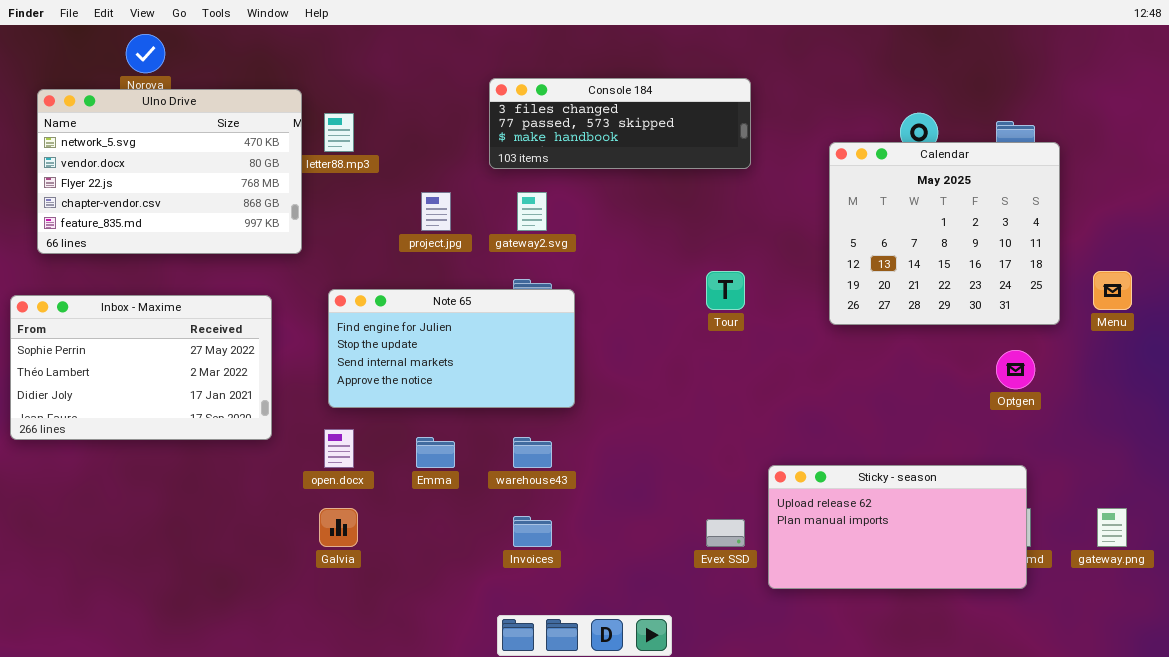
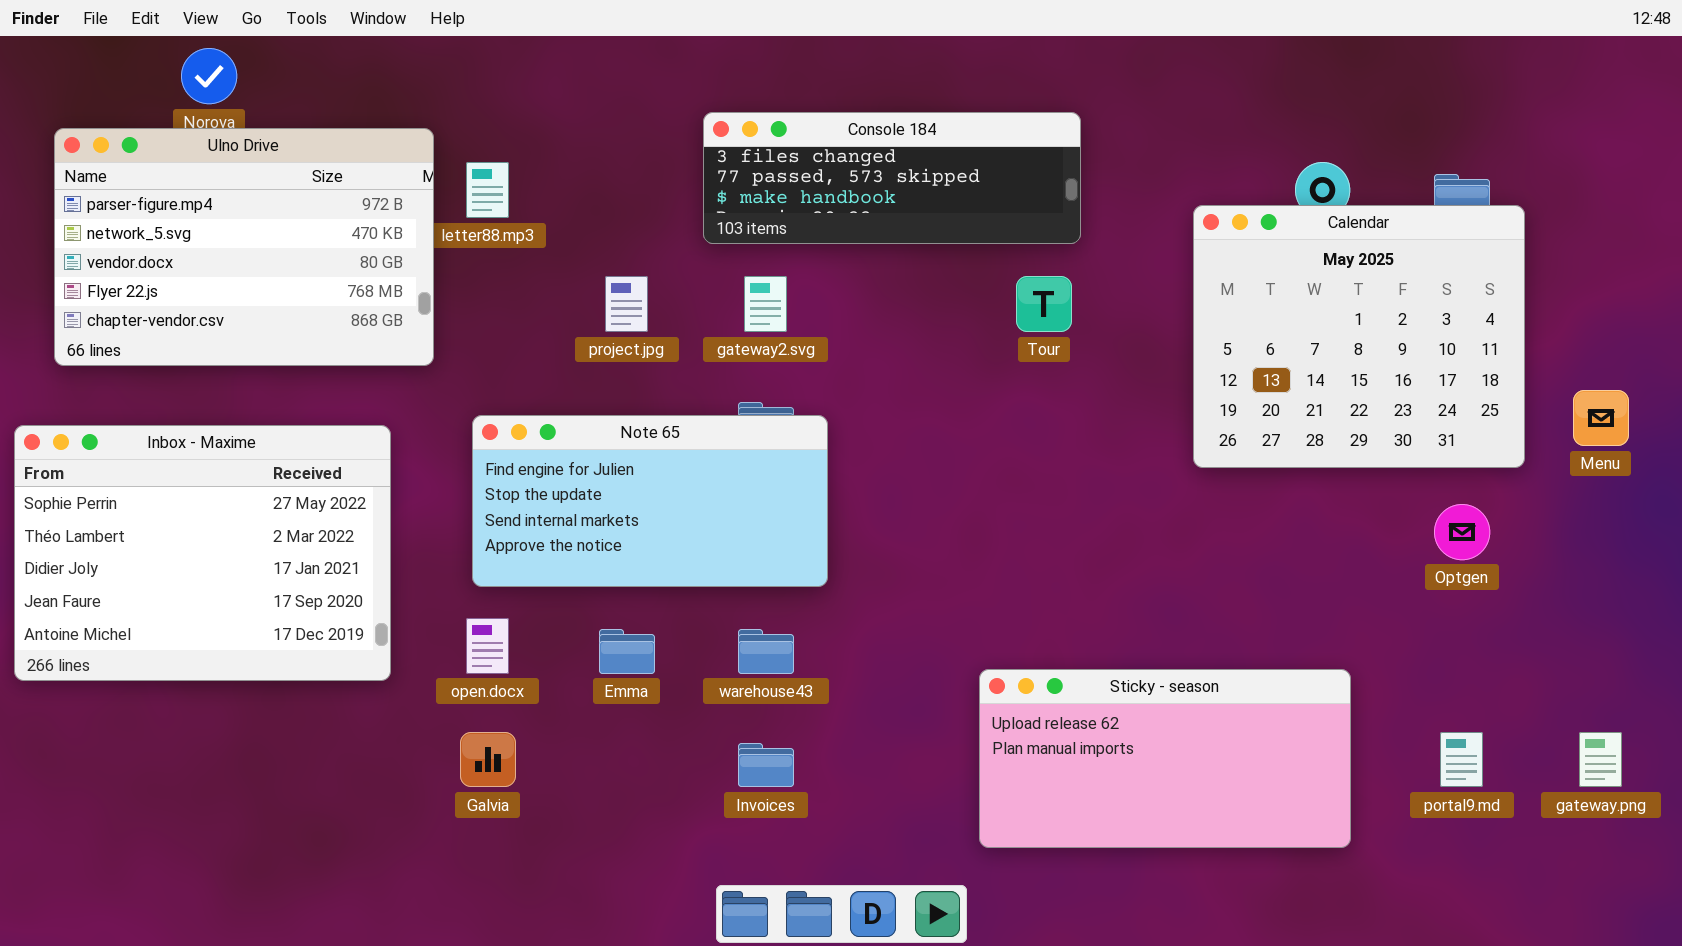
Ulno Drive: [37,89,302,254] -> [54,128,434,366], scrolled up 1 row
Tour: [706,271,745,310] -> [1016,276,1072,332], moved
Inbox - Maxime: [10,295,272,440] -> [14,425,391,681], resized
Sticky - season: [768,465,1027,589] -> [979,669,1351,848], moved

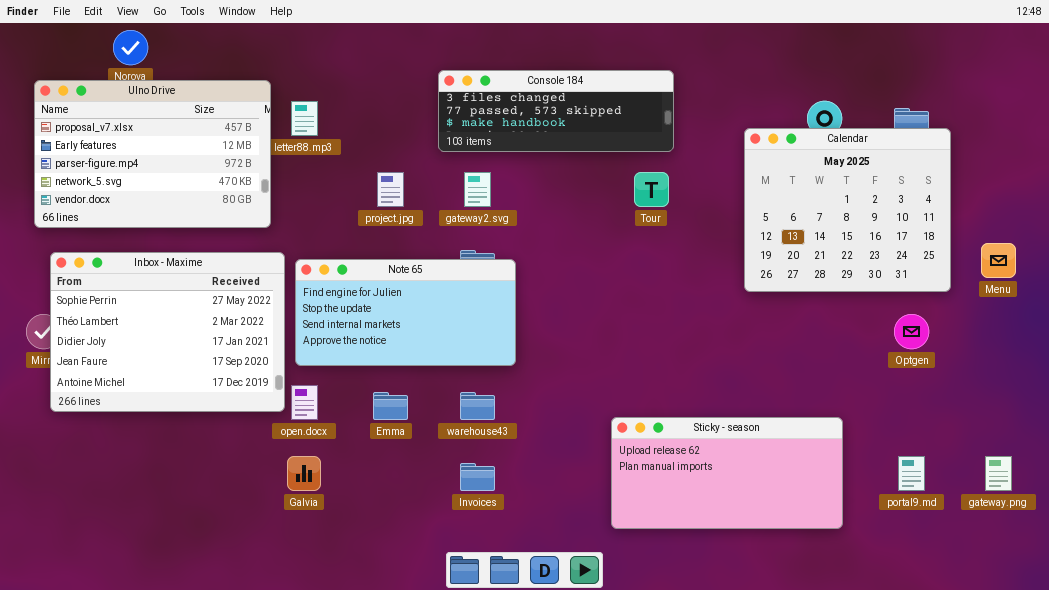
Ulno Drive: [54,128,434,366] -> [34,80,271,228], scrolled up 2 rows
Inbox - Maxime: [14,425,391,681] -> [50,252,285,412], moved

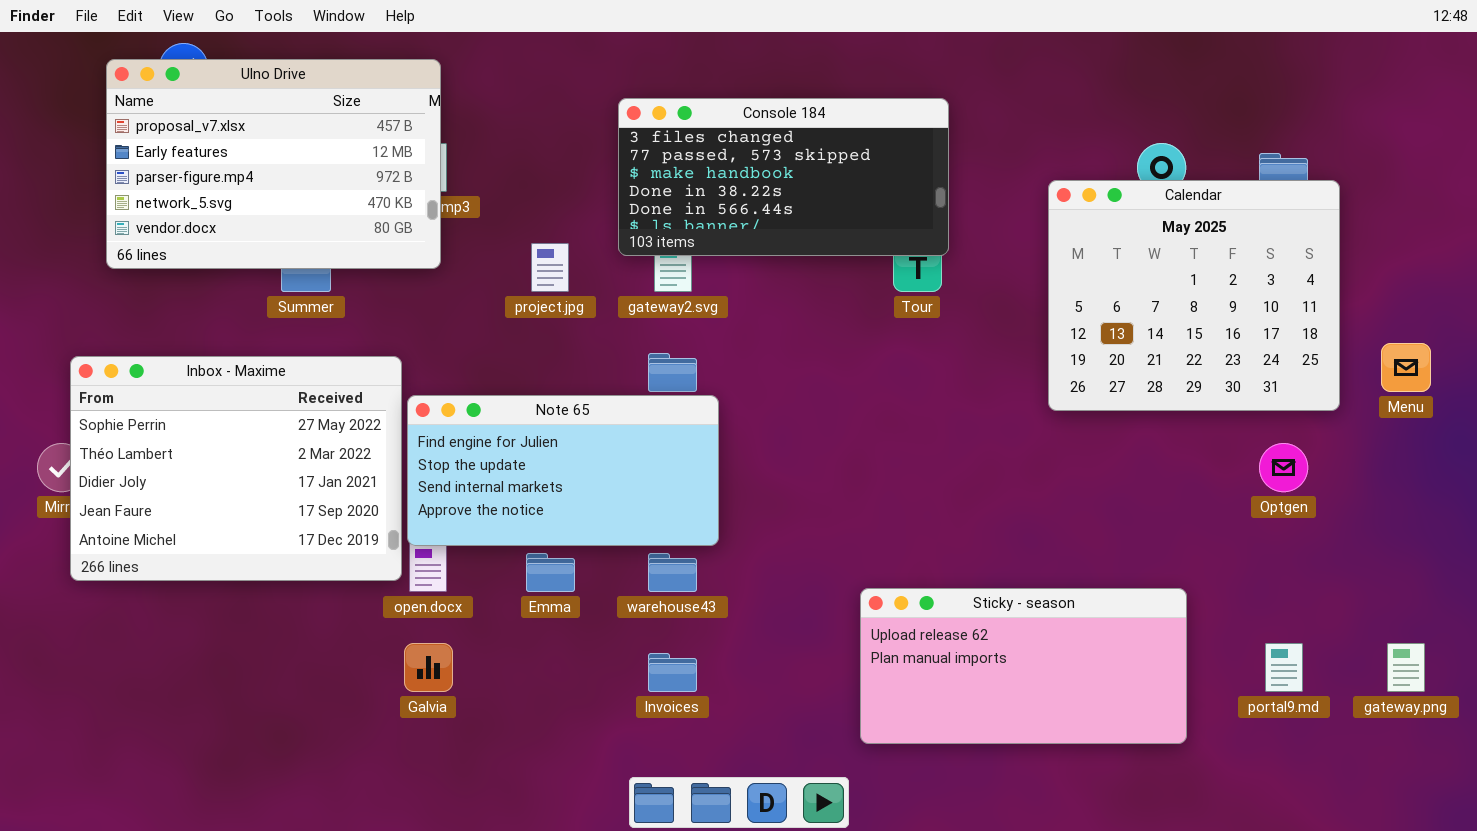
Console 184: [438,70,674,152] -> [618,98,949,256], resized
Ulno Drive: [34,80,271,228] -> [106,59,441,269], moved
Note 65: [295,259,516,366] -> [407,395,719,546], moved

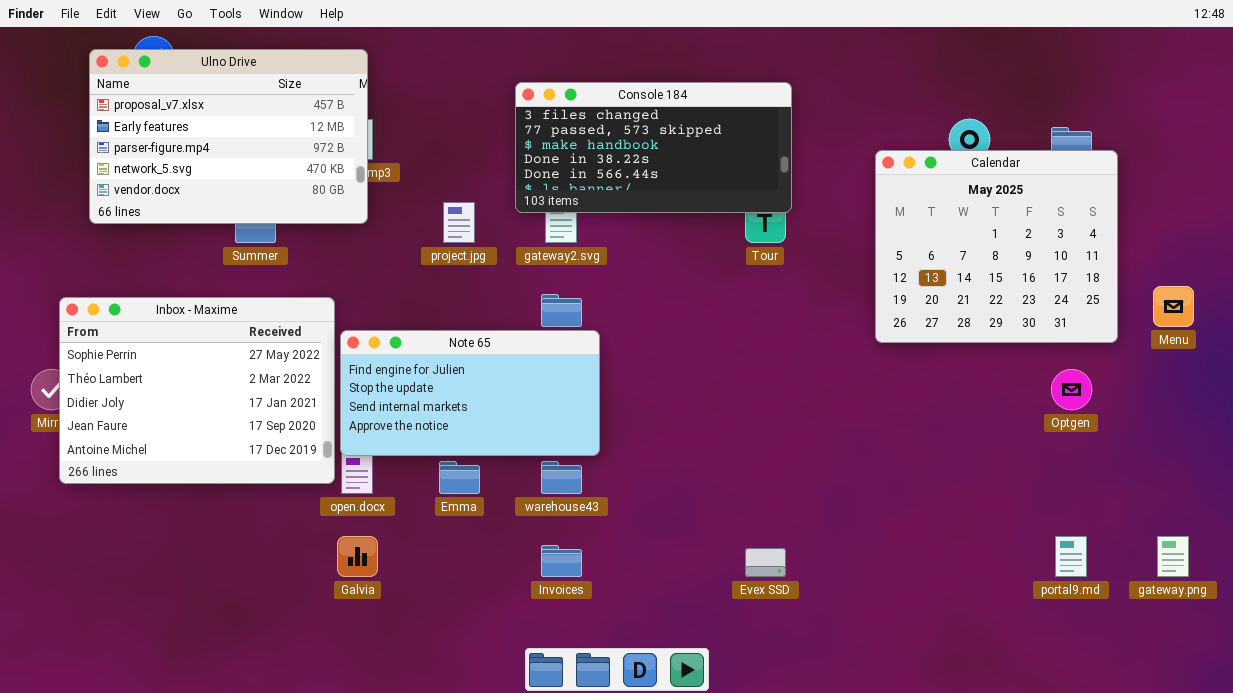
Sticky - season: [860,588,1187,744] -> none, closed

